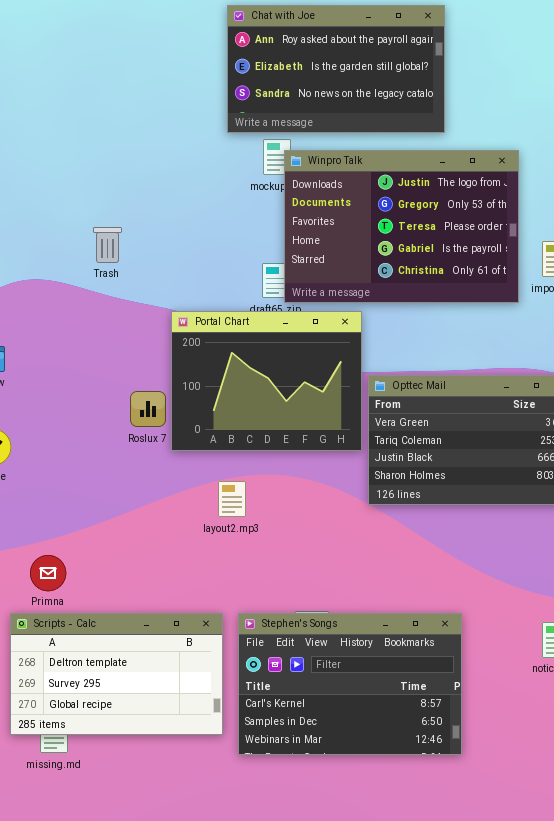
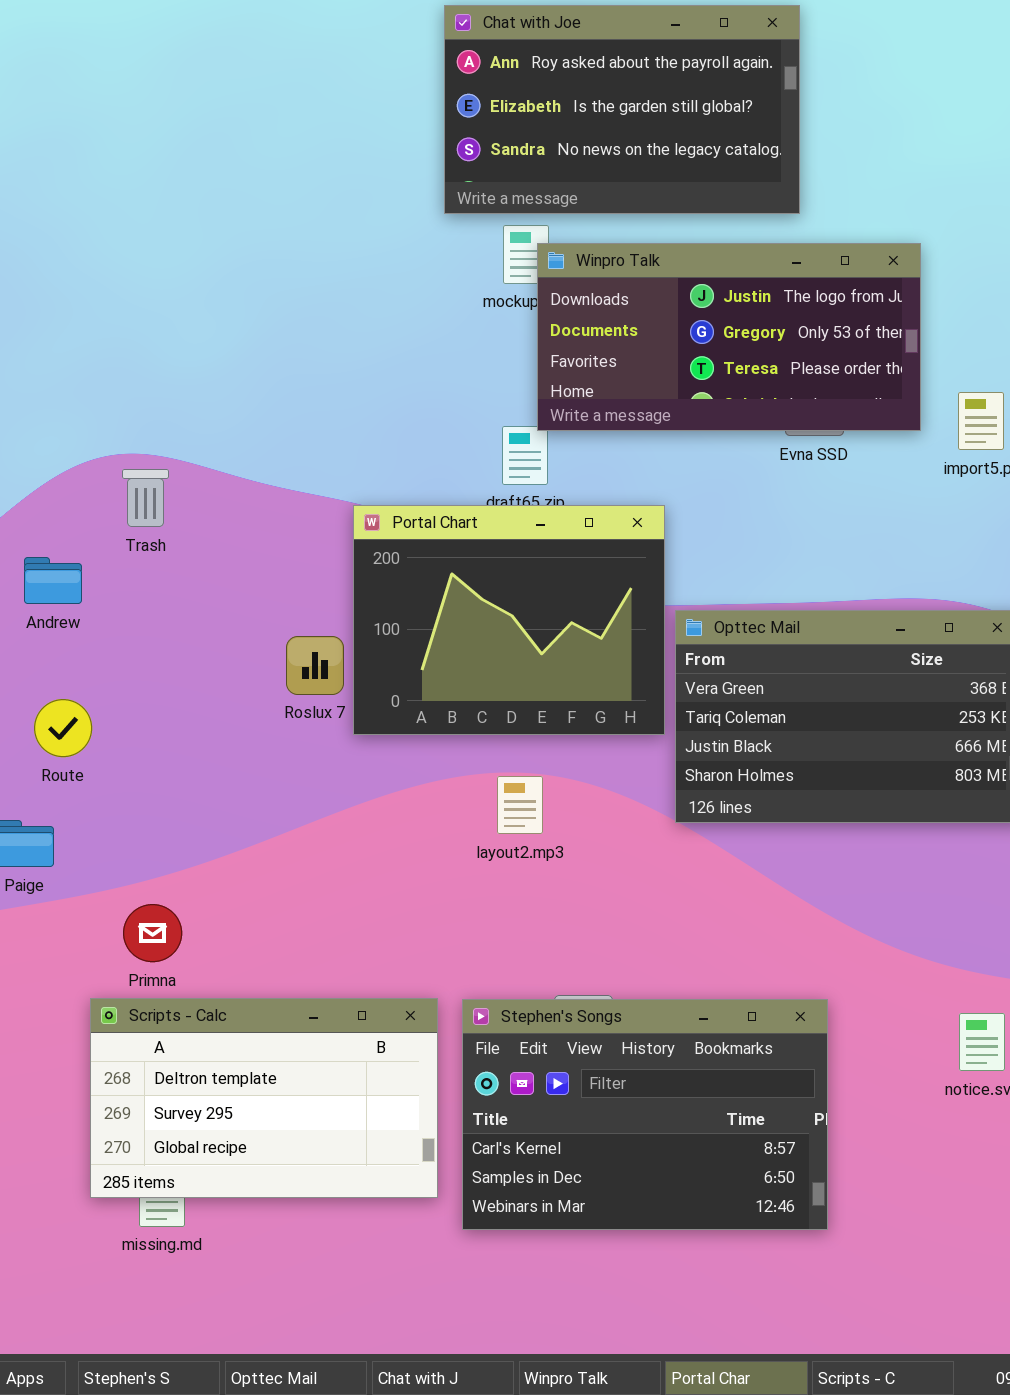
Winpro Talk: [284,150,519,303] -> [537,243,921,431], resized
Trash: [93,227,122,263] -> [122,469,169,527], moved
layout2.mp3: [218,481,246,517] -> [497,776,543,834], moved

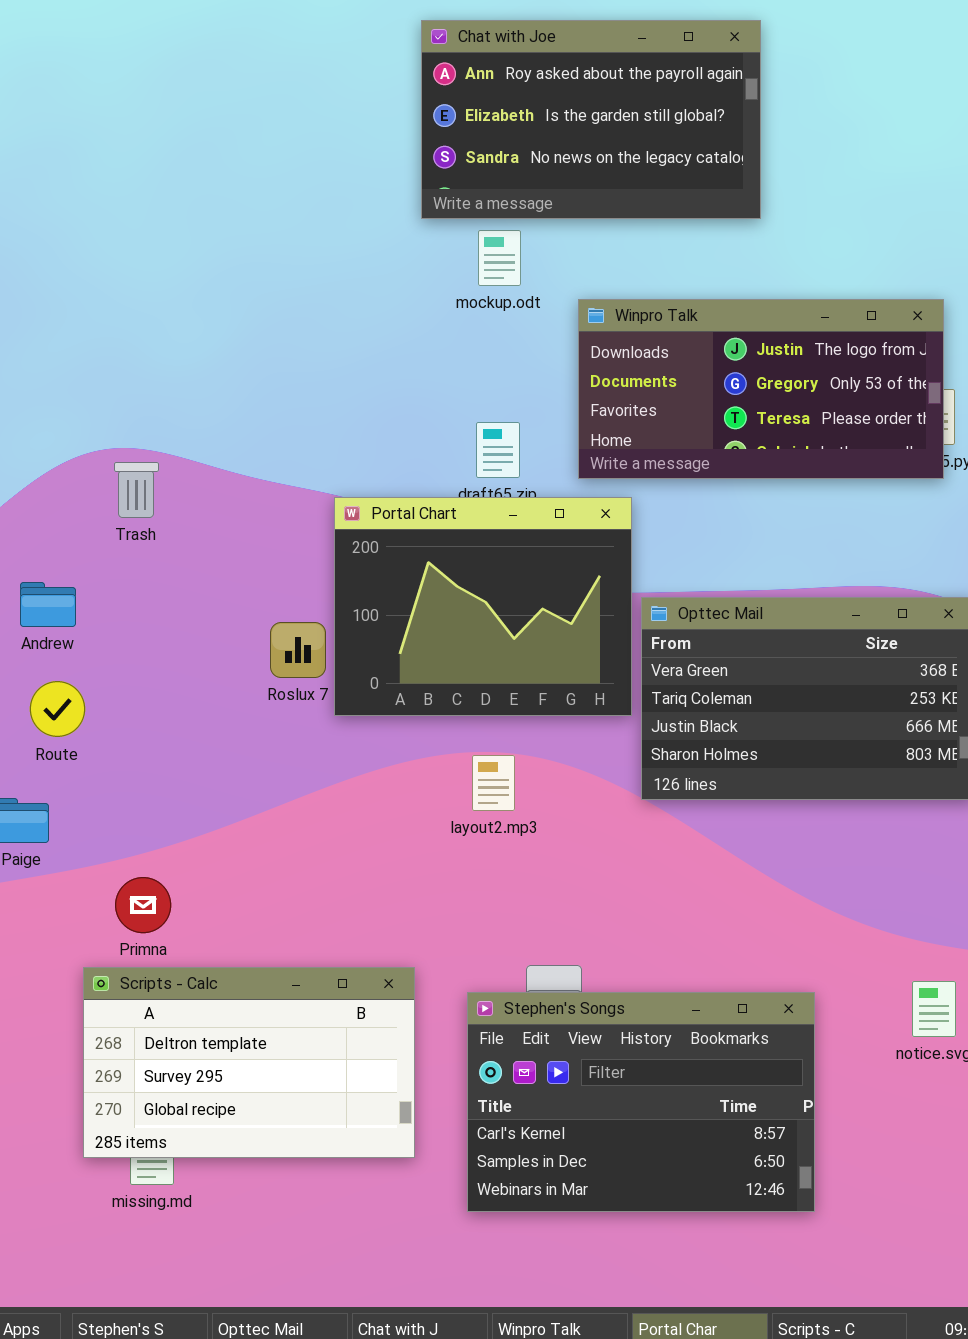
Winpro Talk: [537,243,921,431] -> [578,299,944,479], moved
Andrew: [24,557,82,604] -> [20,582,76,627], moved
Stephen's Songs: [462,999,828,1230] -> [467,992,815,1212], moved

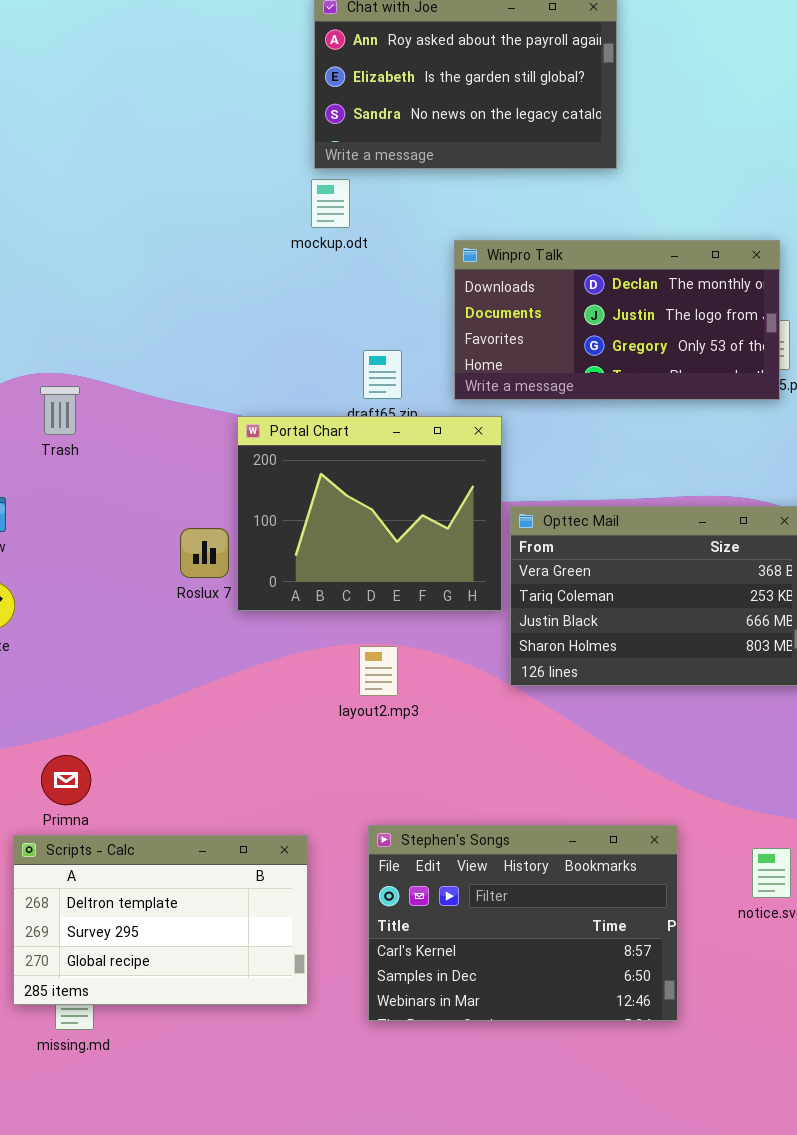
mockup.odt: [478,230,521,286] -> [311,179,350,228], moved
Winpro Talk: [578,299,944,479] -> [454,240,780,400], scrolled up 1 row
Stephen's Songs: [467,992,815,1212] -> [368,825,678,1021], moved

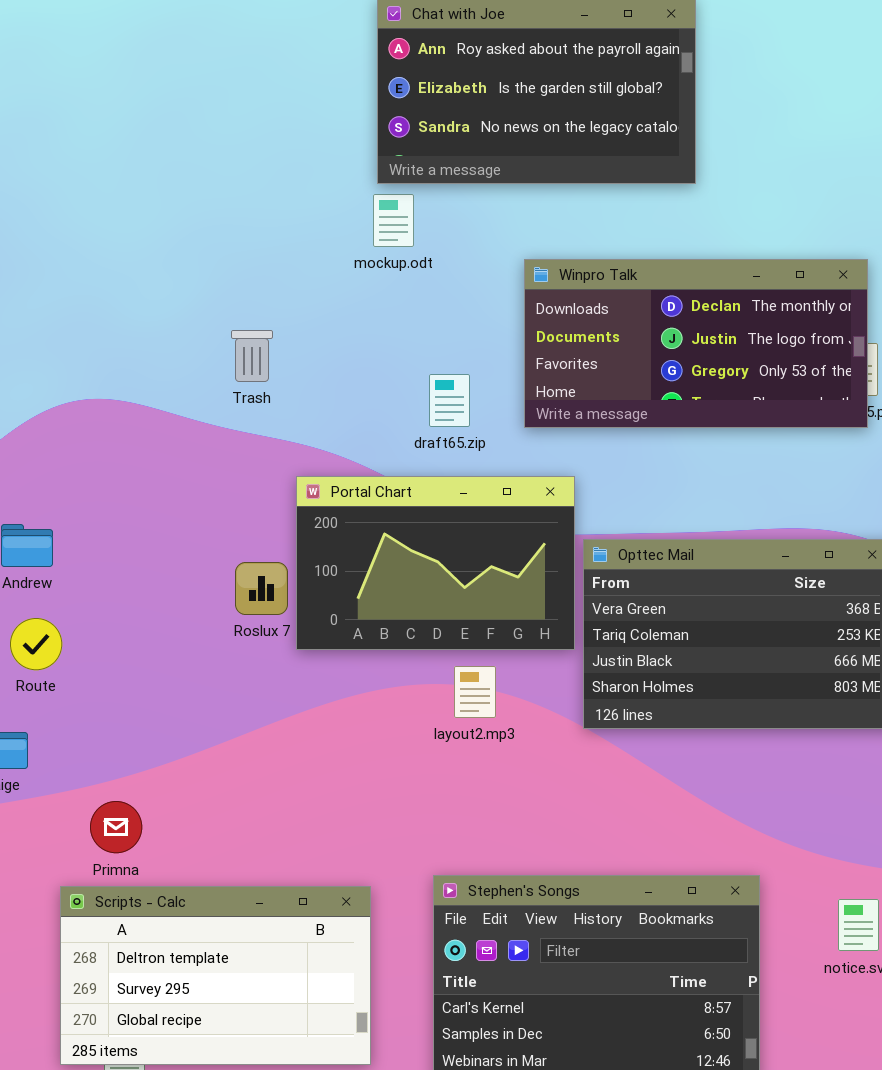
Trash: [40,386,80,435] -> [231,330,273,382], moved
Portal Chart: [237,416,502,611] -> [296,476,575,650], resized
layout2.mp3: [359,646,398,696] -> [454,666,496,718], moved

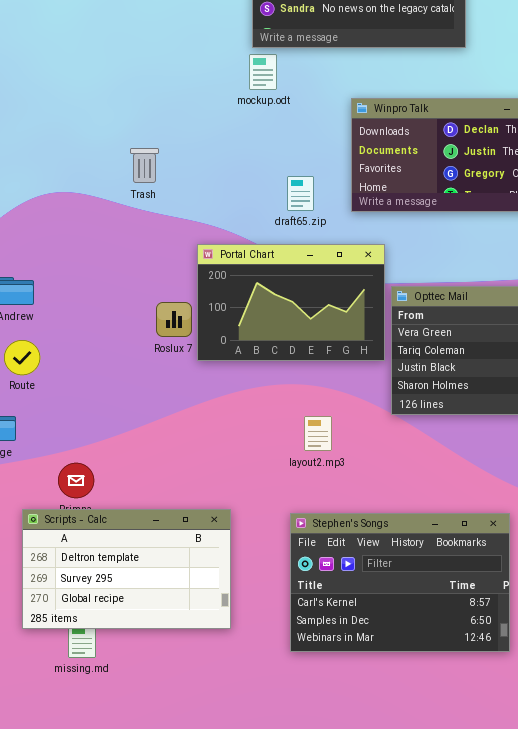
Trash: [231,330,273,382] -> [130,148,159,183], moved
layout2.mp3: [454,666,496,718] -> [304,416,332,451], moved
Scripts - Calc: [60,886,371,1065] -> [22,509,231,629], moved

